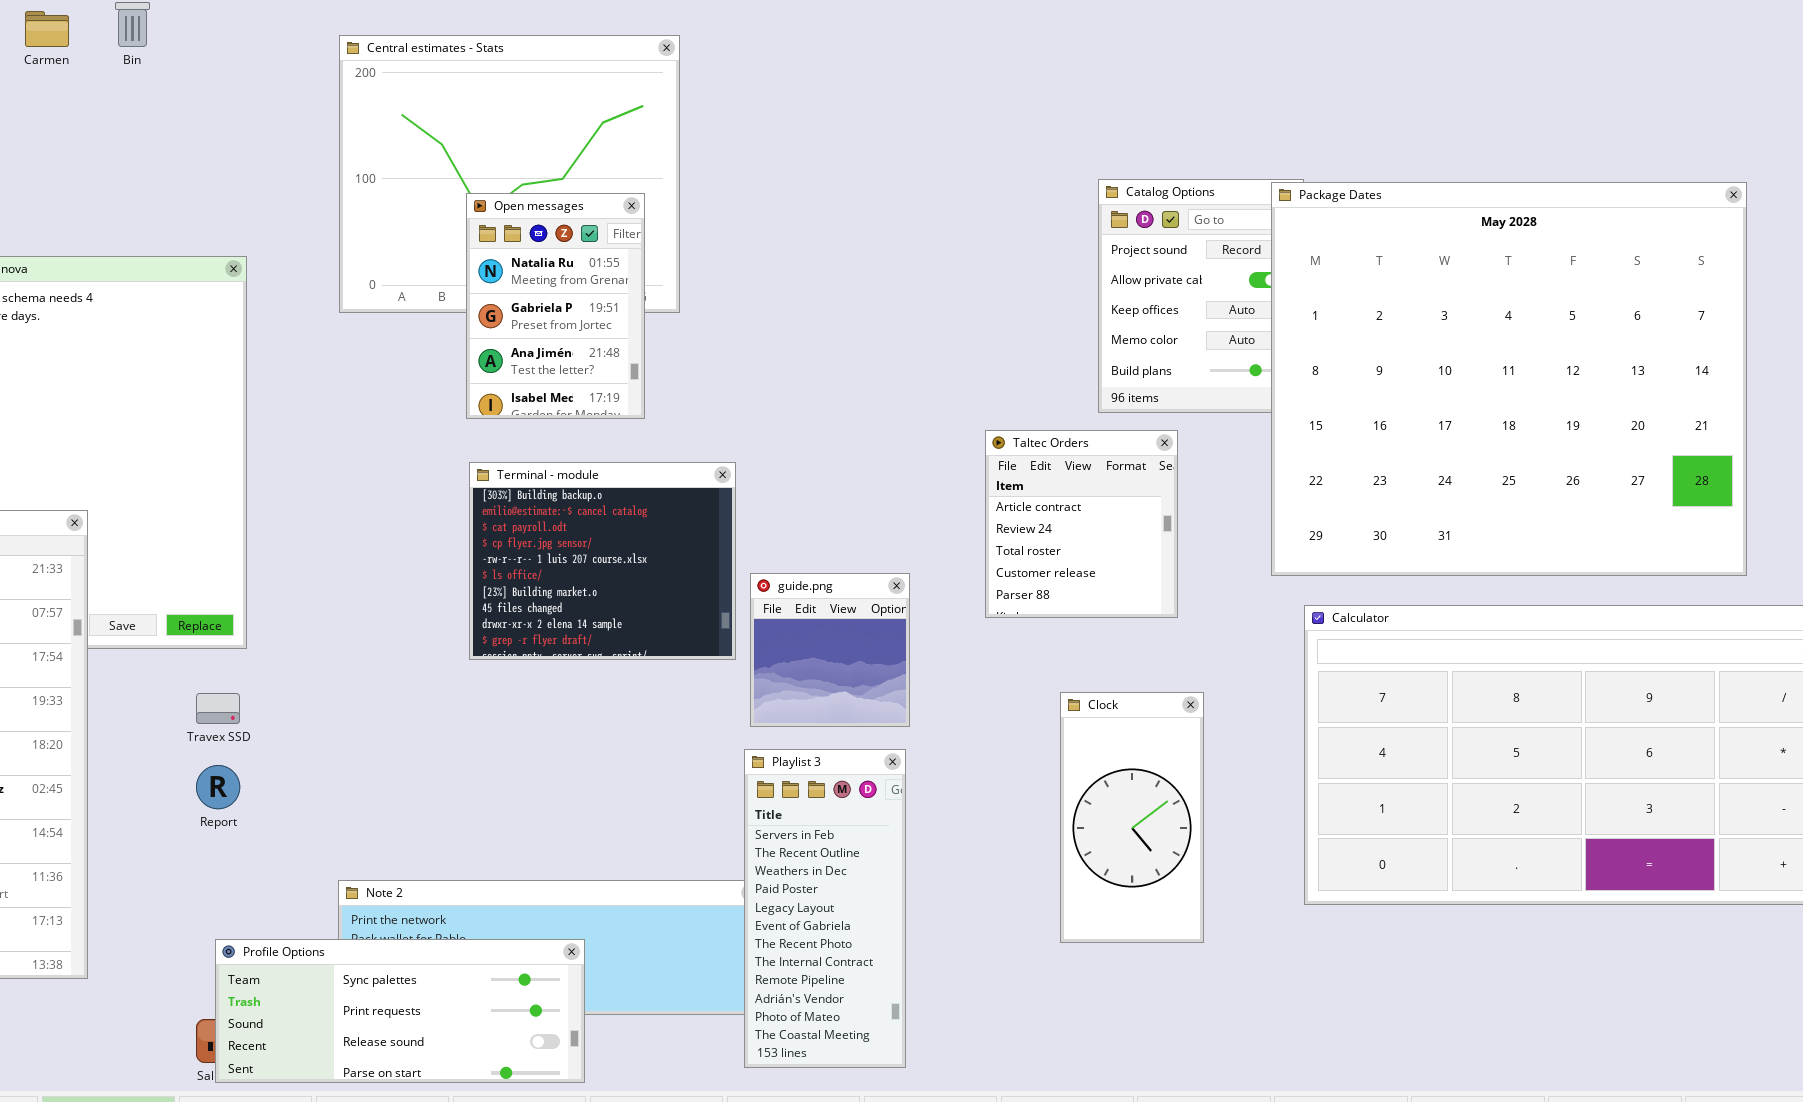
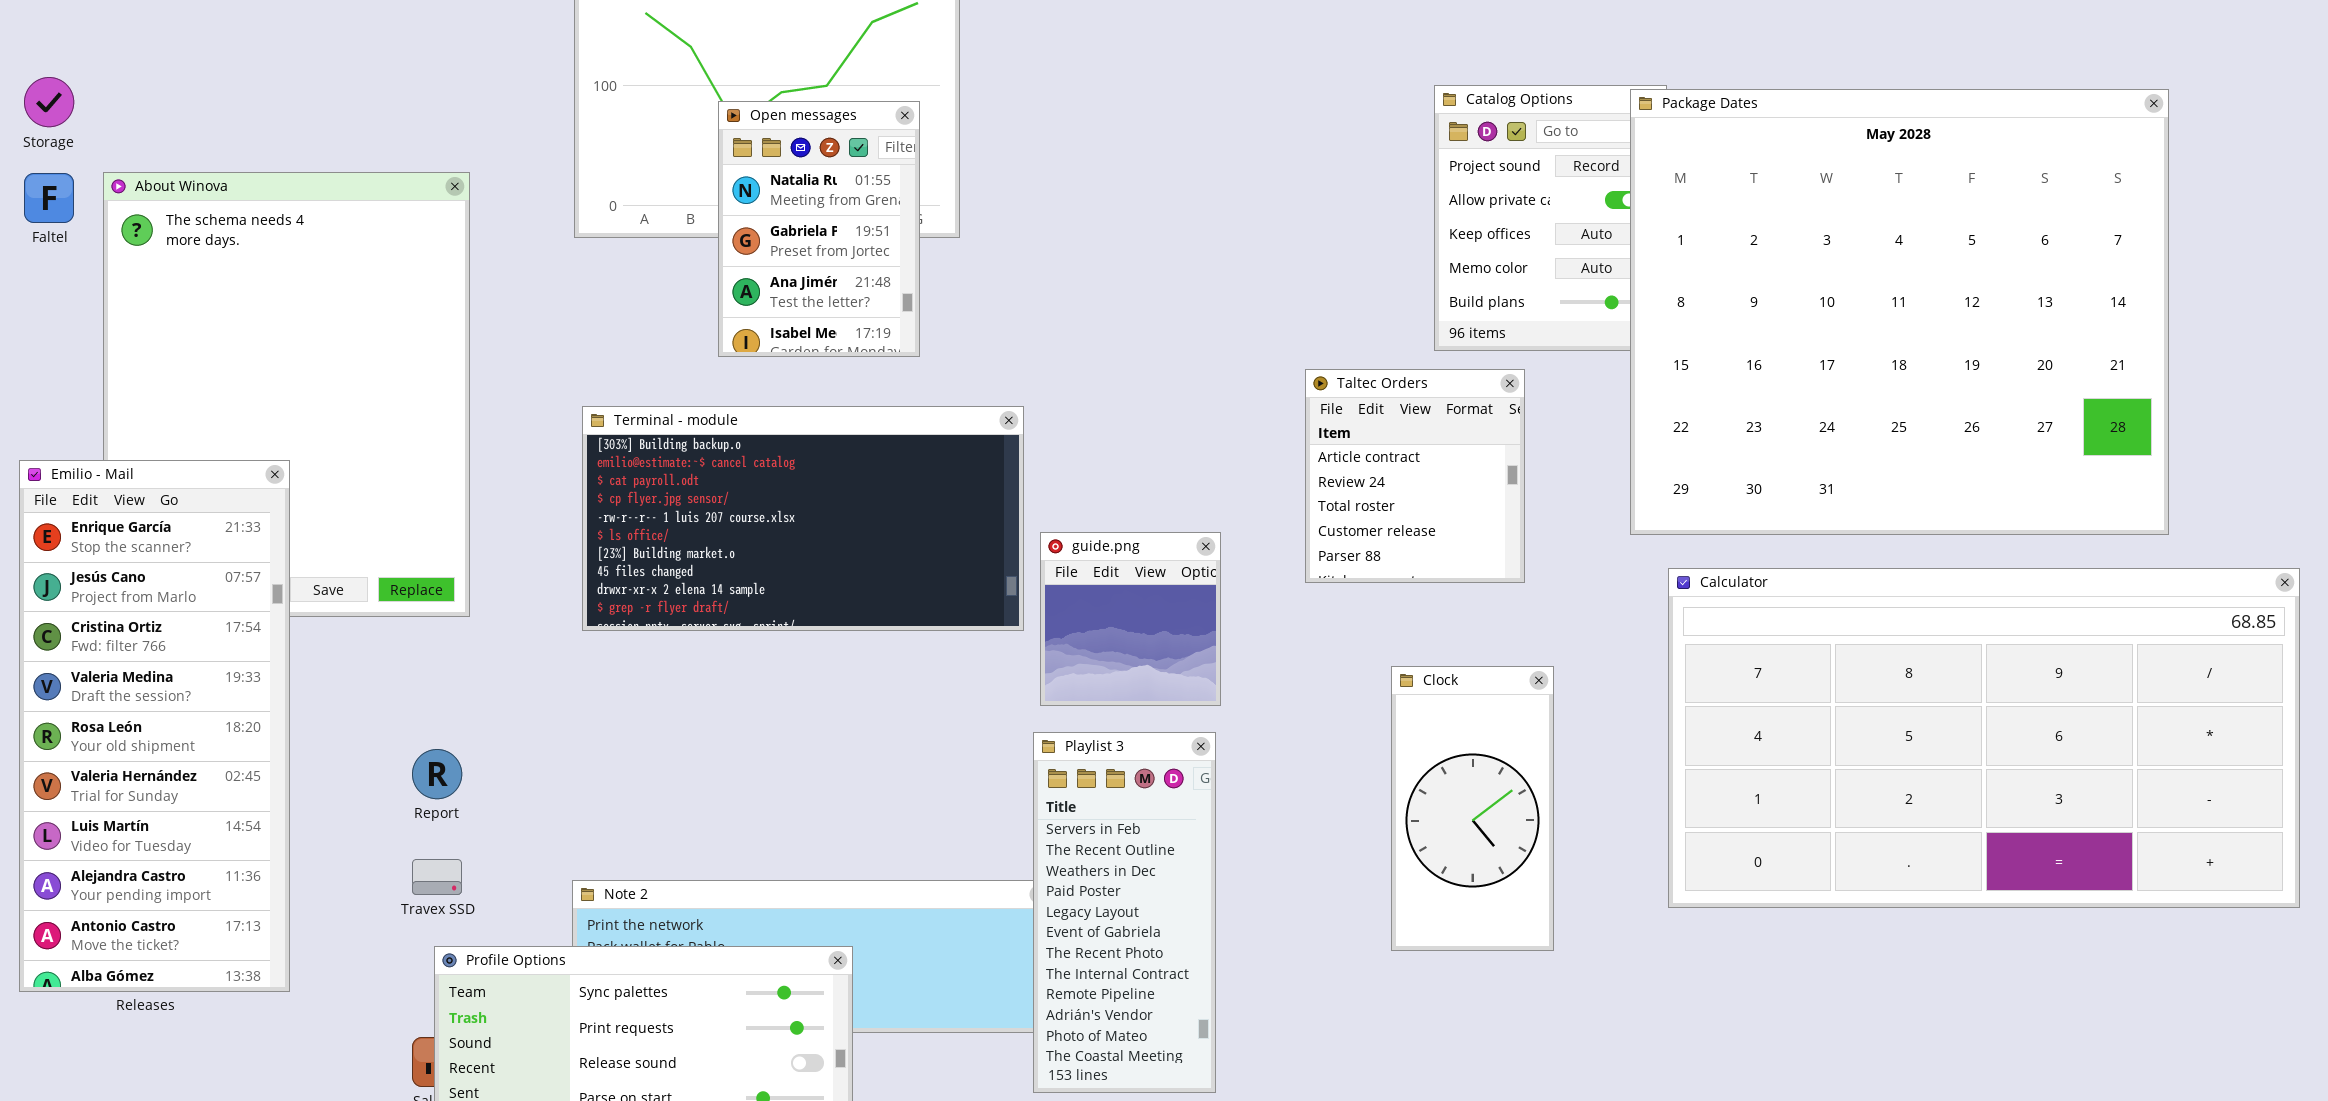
Terminal - module: [469,462,736,660] -> [582,406,1024,631], resized
Travex SSD: [196,693,240,724] -> [412,859,462,895], moved

